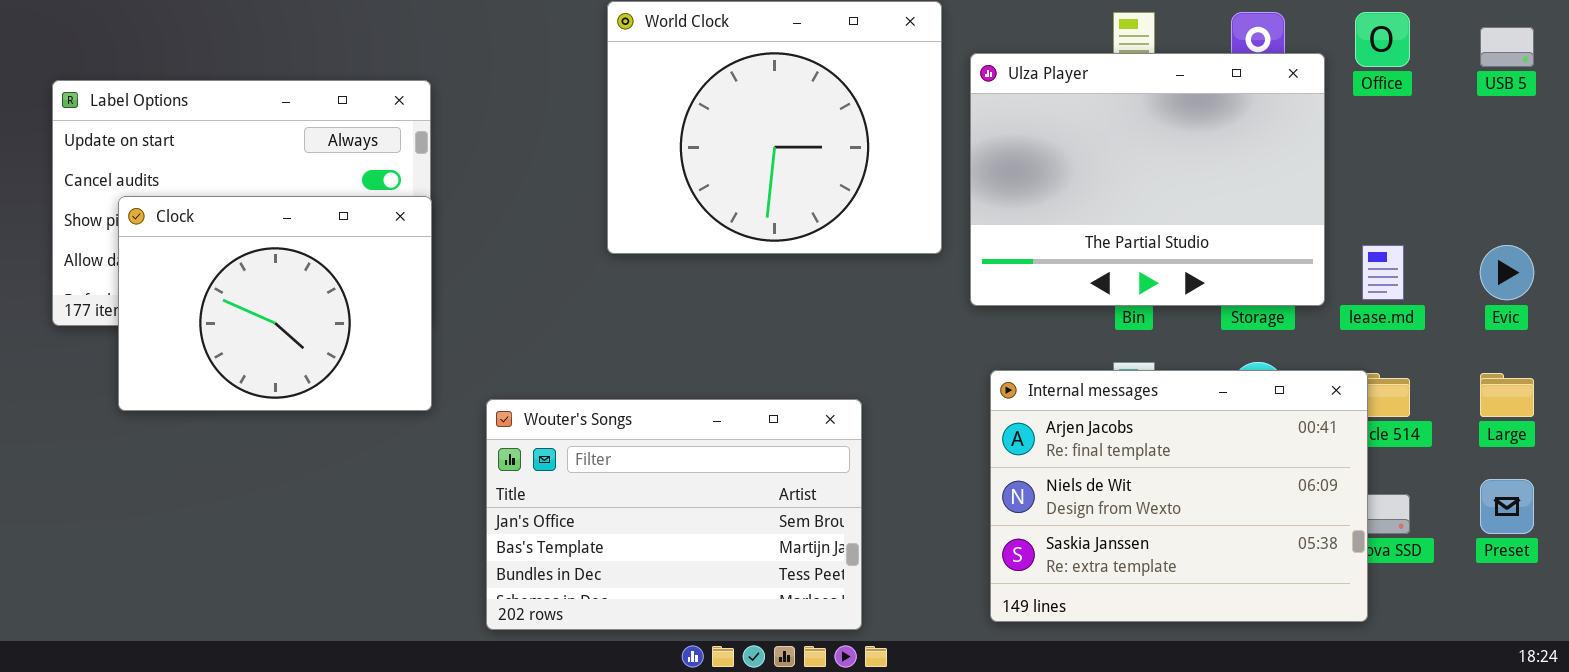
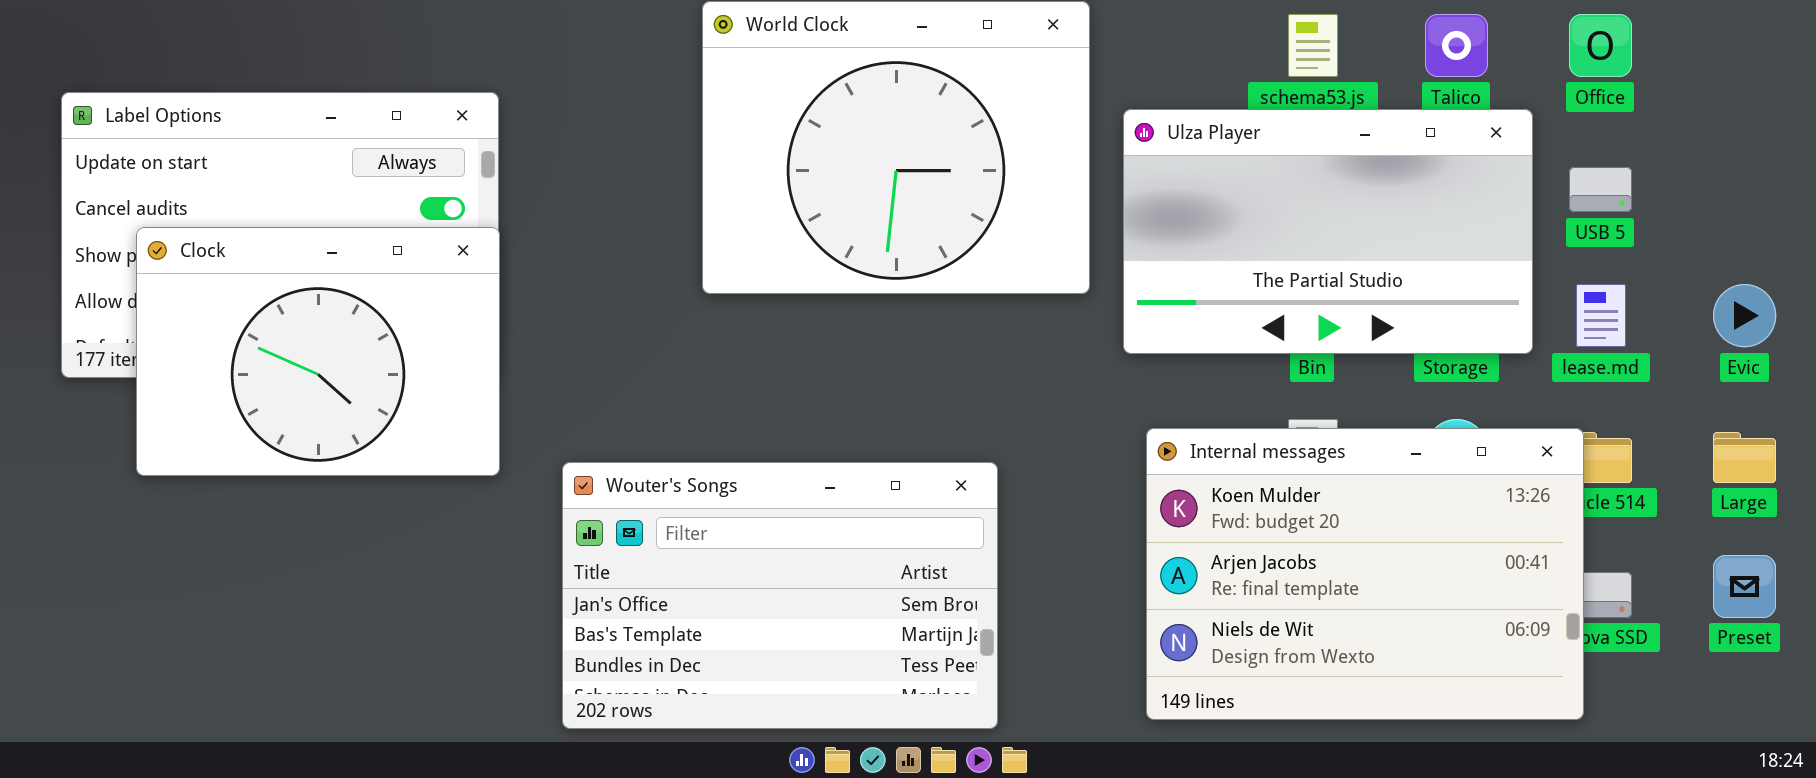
USB 5: [1480,27,1534,67] -> [1569,167,1632,212], moved
Ulza Player: [970,53,1325,306] -> [1123,109,1533,354], resized
Internal messages: [990,370,1368,622] -> [1146,428,1584,720], scrolled up 1 row

